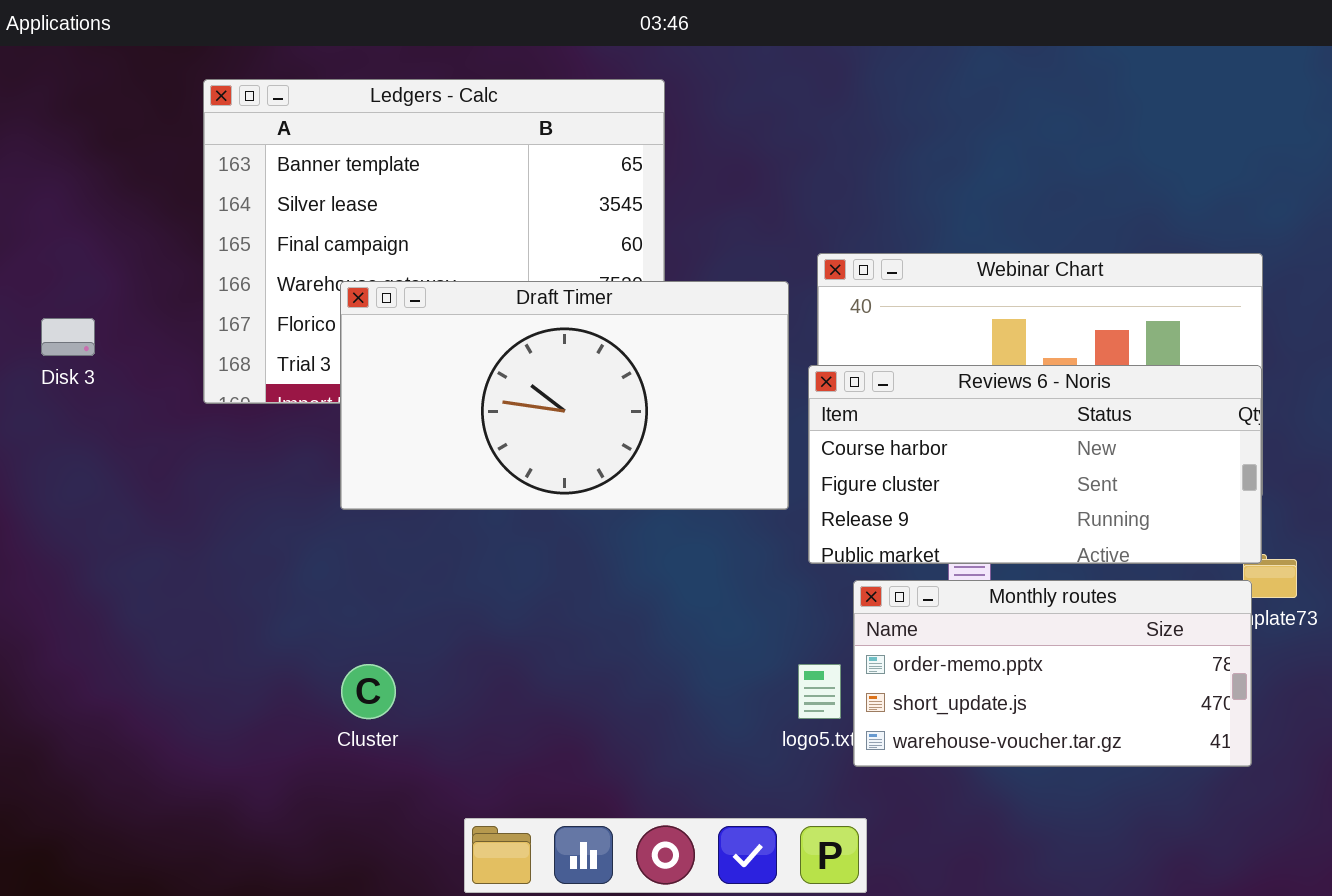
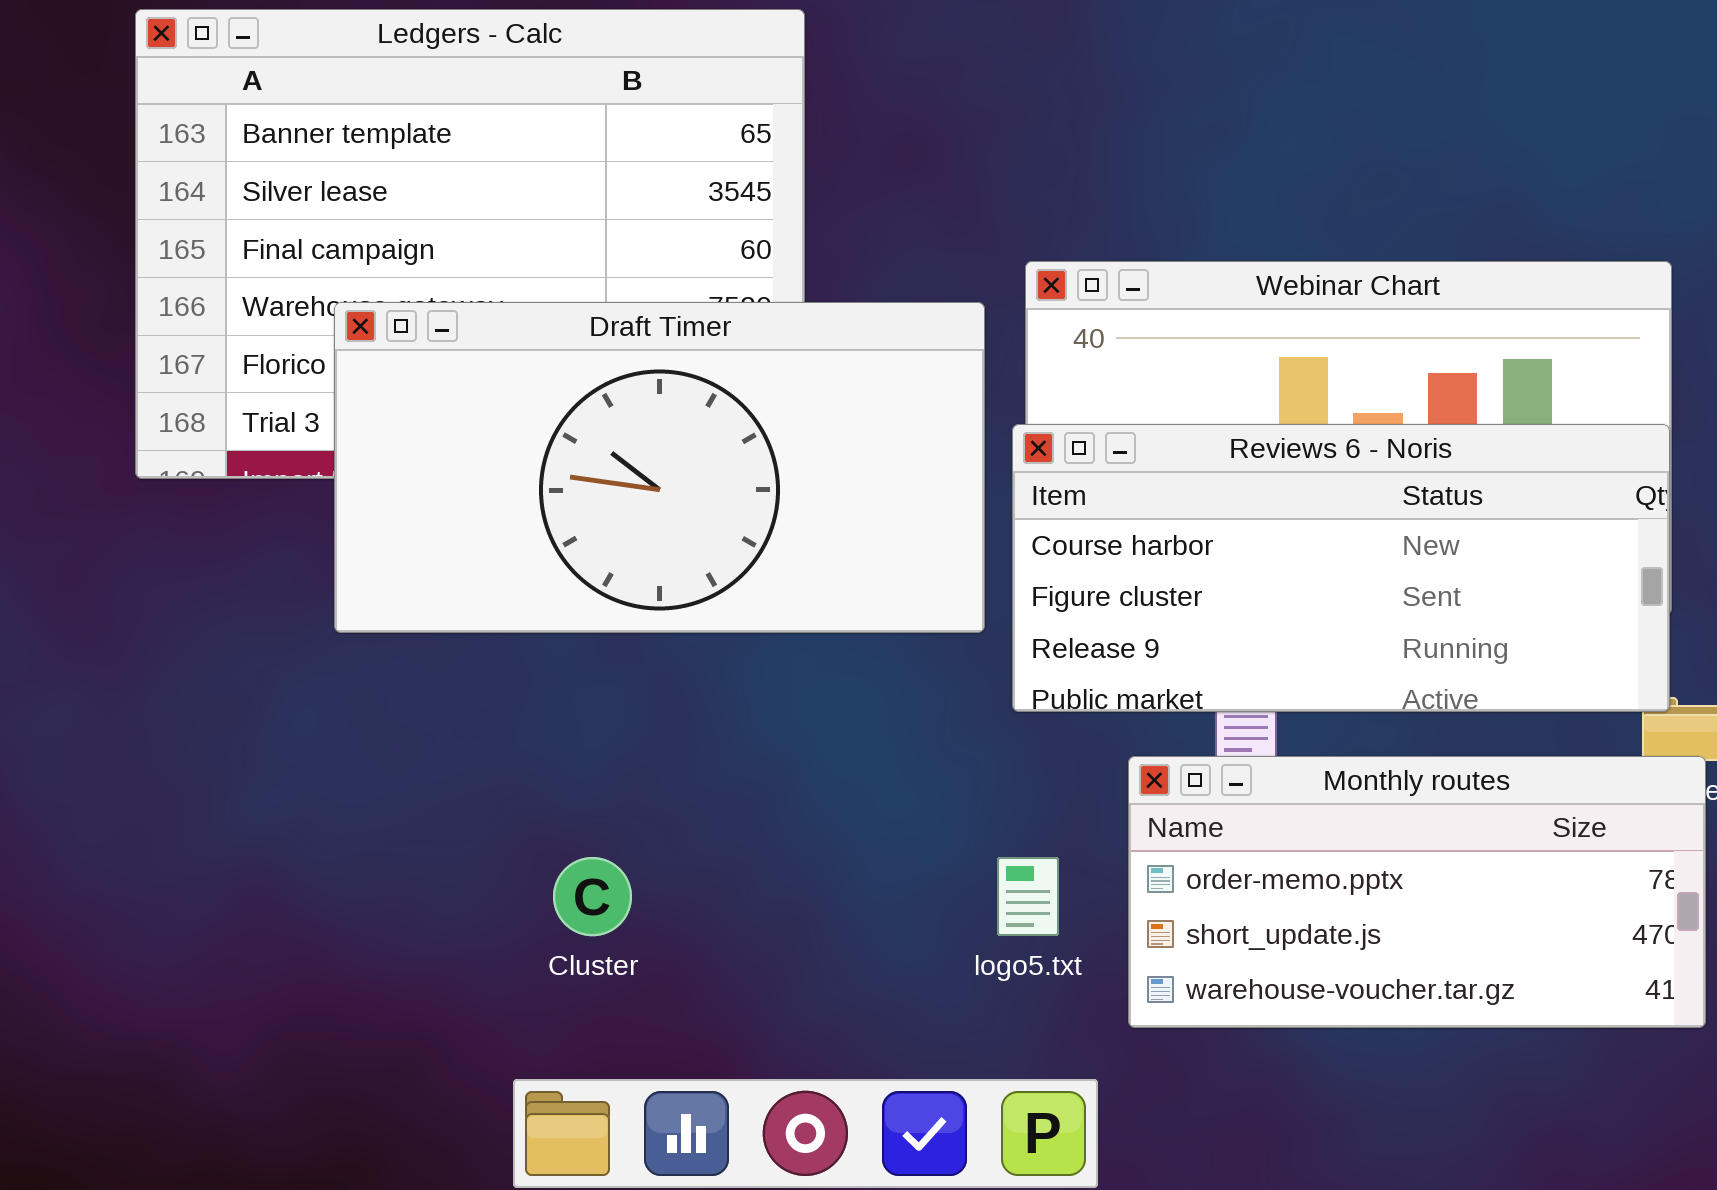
Monthly routes: [853,580,1252,767] -> [1128,756,1706,1028], moved
Cluster: [341,664,396,719] -> [553,857,632,936], moved

